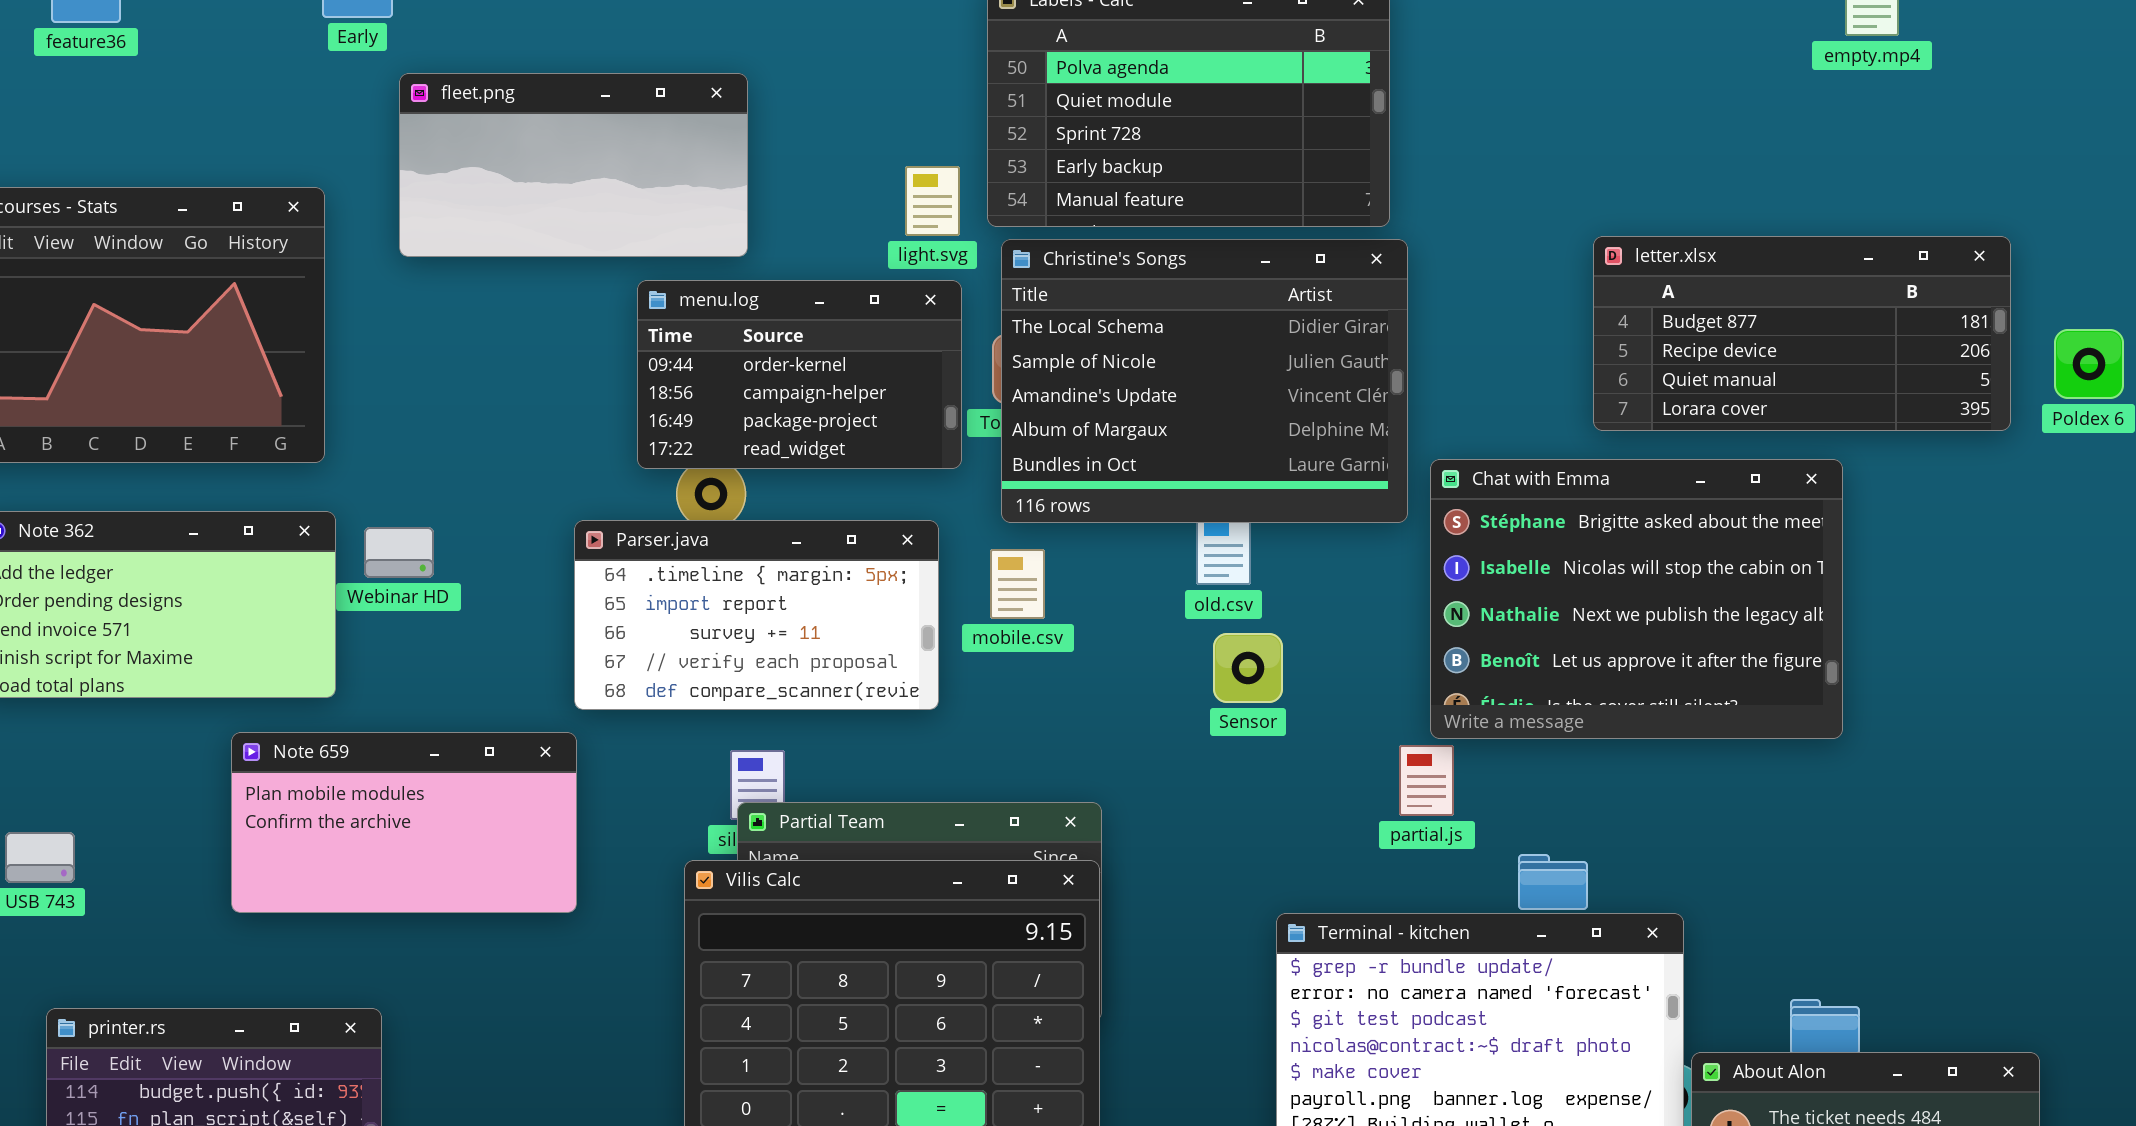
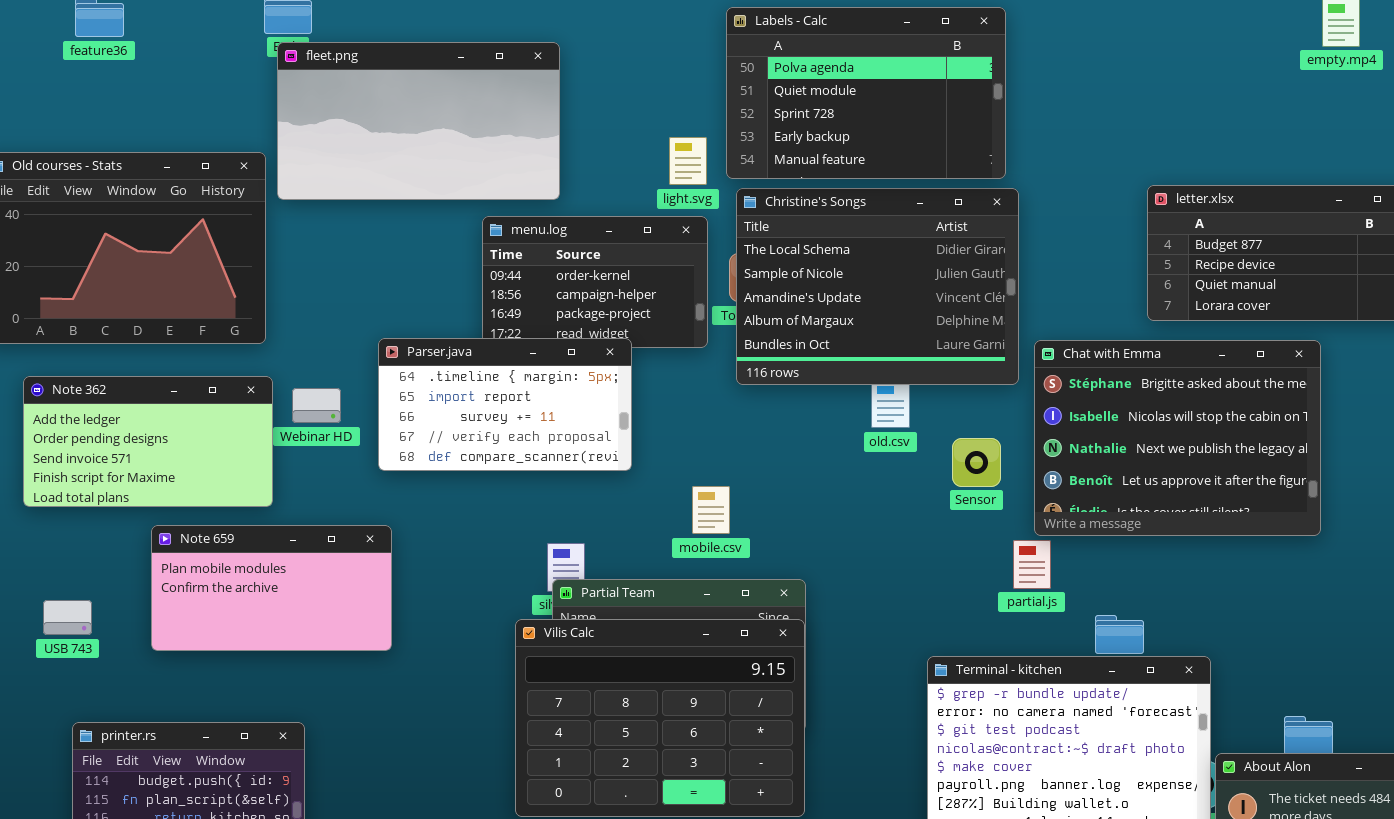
fleet.png: [399,73,748,257] -> [277,42,560,200], resized
Parser.java: [574,520,939,710] -> [378,338,632,471], moved
mobile.csv: [990,549,1045,619] -> [692,486,730,534], moved
Sensor: [1213,633,1283,703] -> [952,438,1001,487], moved
Note 659: [231,732,577,913] -> [151,525,392,651], moved

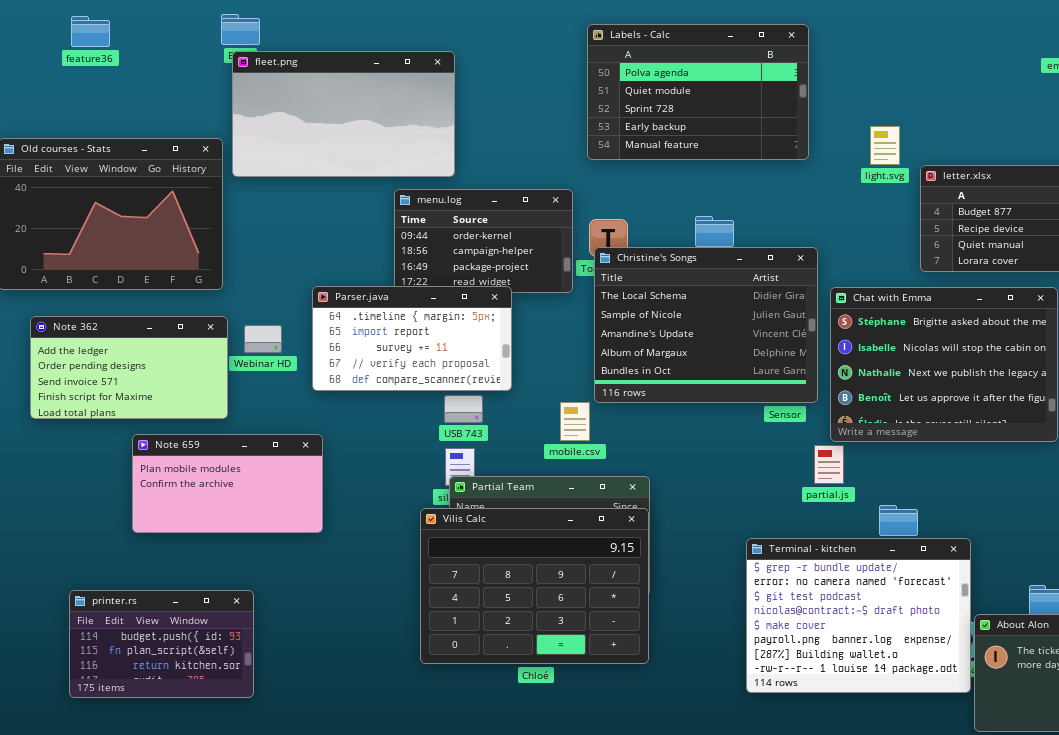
light.svg: [669,137,707,185] -> [870,126,900,165], moved
Christine's Songs: [736,188,1019,385] -> [594,247,818,403], moved
USB 743: [43,600,92,635] -> [444,395,483,423], moved

